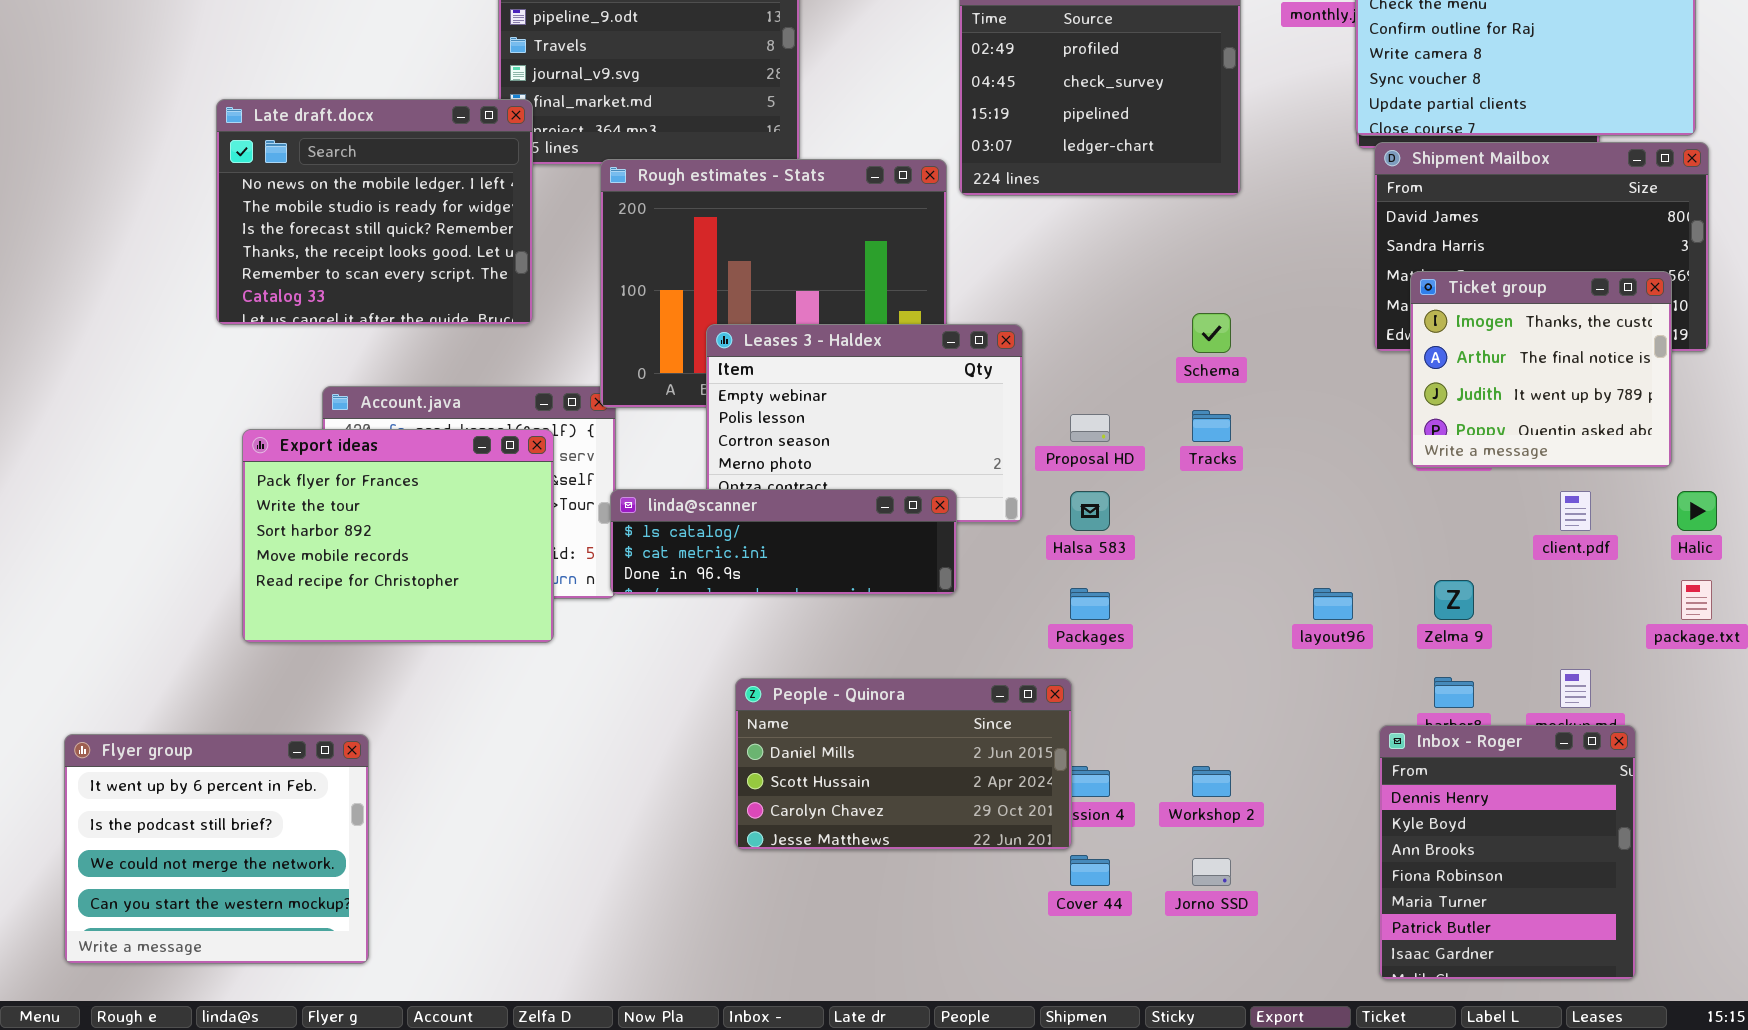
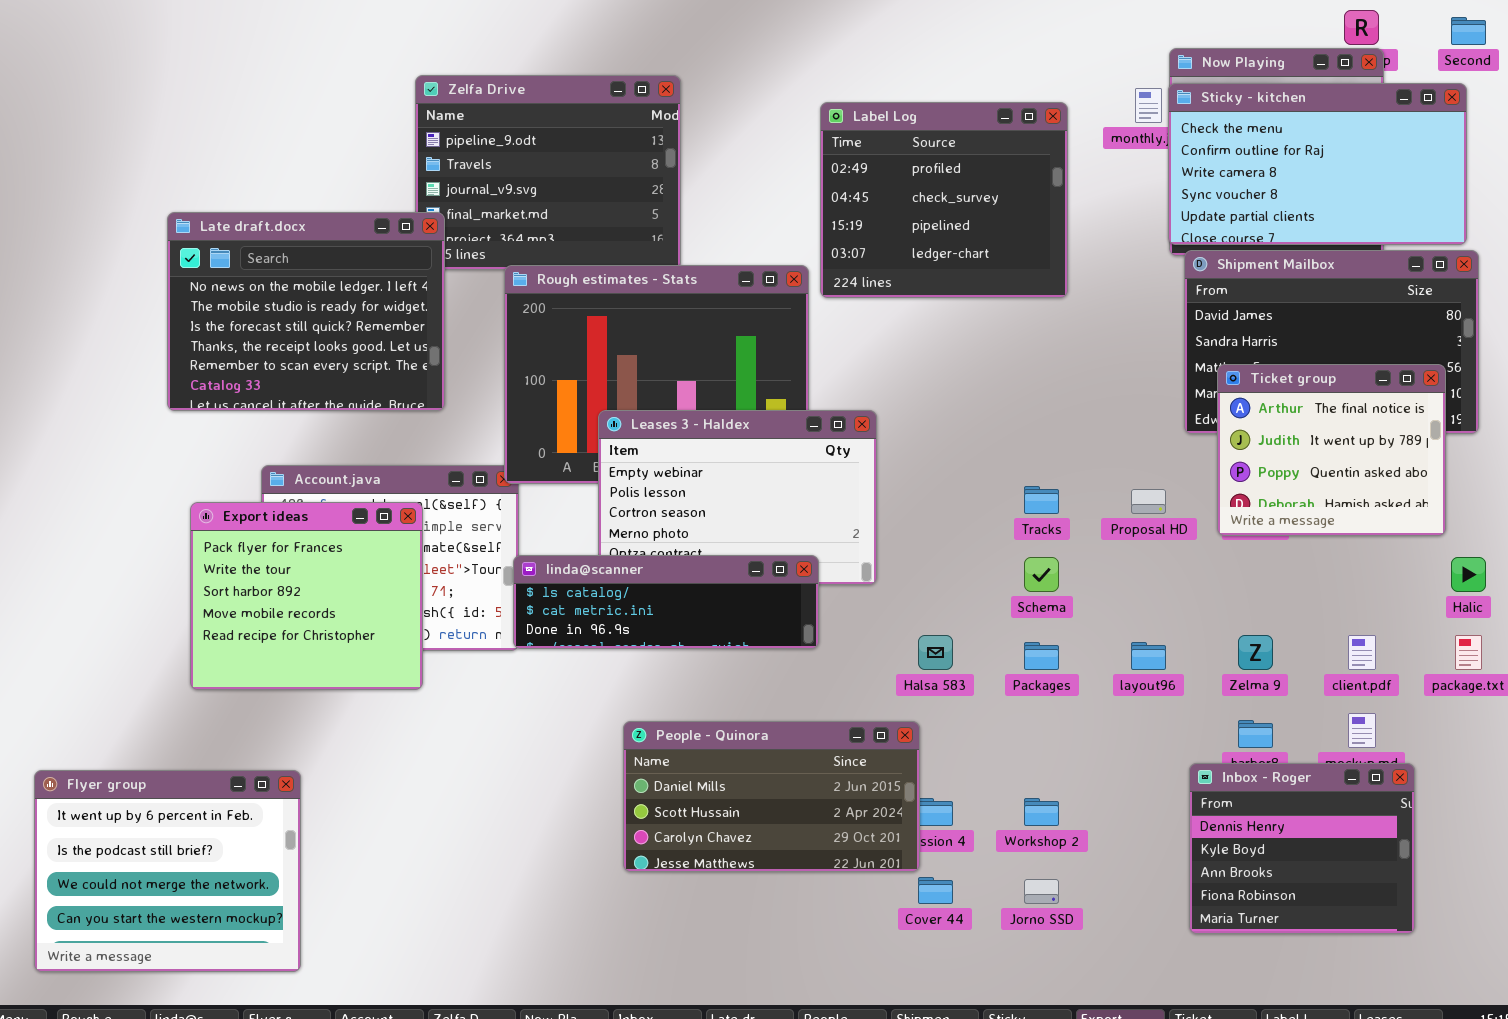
Ticket group: [1410,271,1672,468] -> [1217,364,1446,536], scrolled down 1 row
Schema: [1192,313,1231,353] -> [1024,557,1059,592], moved
Proposal HD: [1070,414,1110,442] -> [1131,489,1166,514], moved
Export ideas: [242,429,554,643] -> [190,502,423,690], resized
Halsa 583: [1070,491,1110,531] -> [918,635,953,670], moved
client.pdf: [1560,491,1591,531] -> [1348,635,1376,670], moved
Packages: [1070,588,1110,620] -> [1024,642,1059,670], moved
Inbox - Roger: [1379,725,1636,980] -> [1189,763,1415,934], resized

